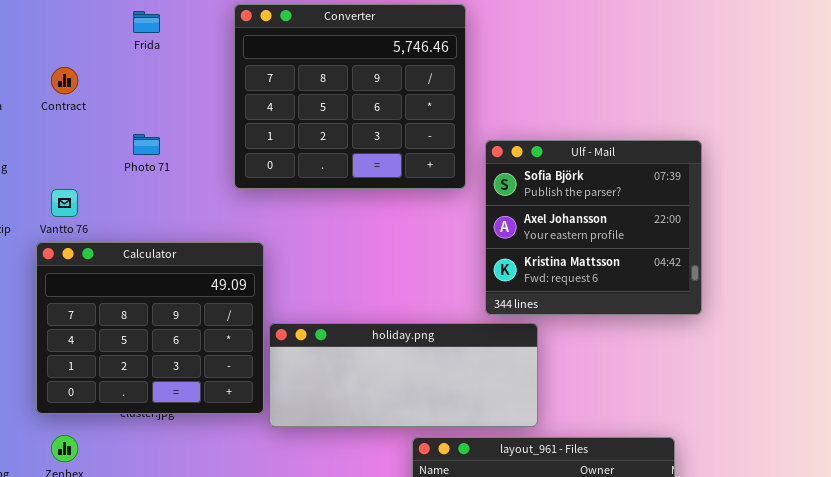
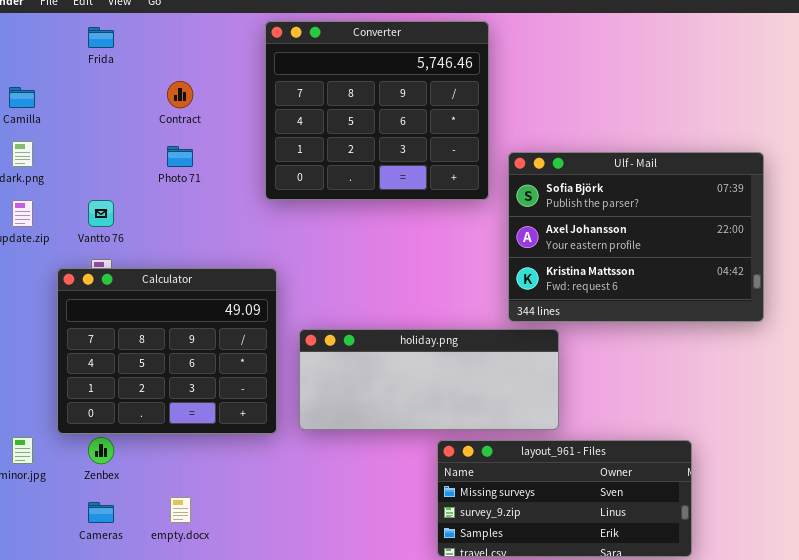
Frida: [133,11,160,33] -> [88,27,114,48], moved
Contract: [51,67,78,94] -> [167,81,193,108], moved
Ulf - Mail: [485,140,702,315] -> [508,152,764,322], resized
Calculator: [36,242,264,414] -> [57,268,277,434], moved

